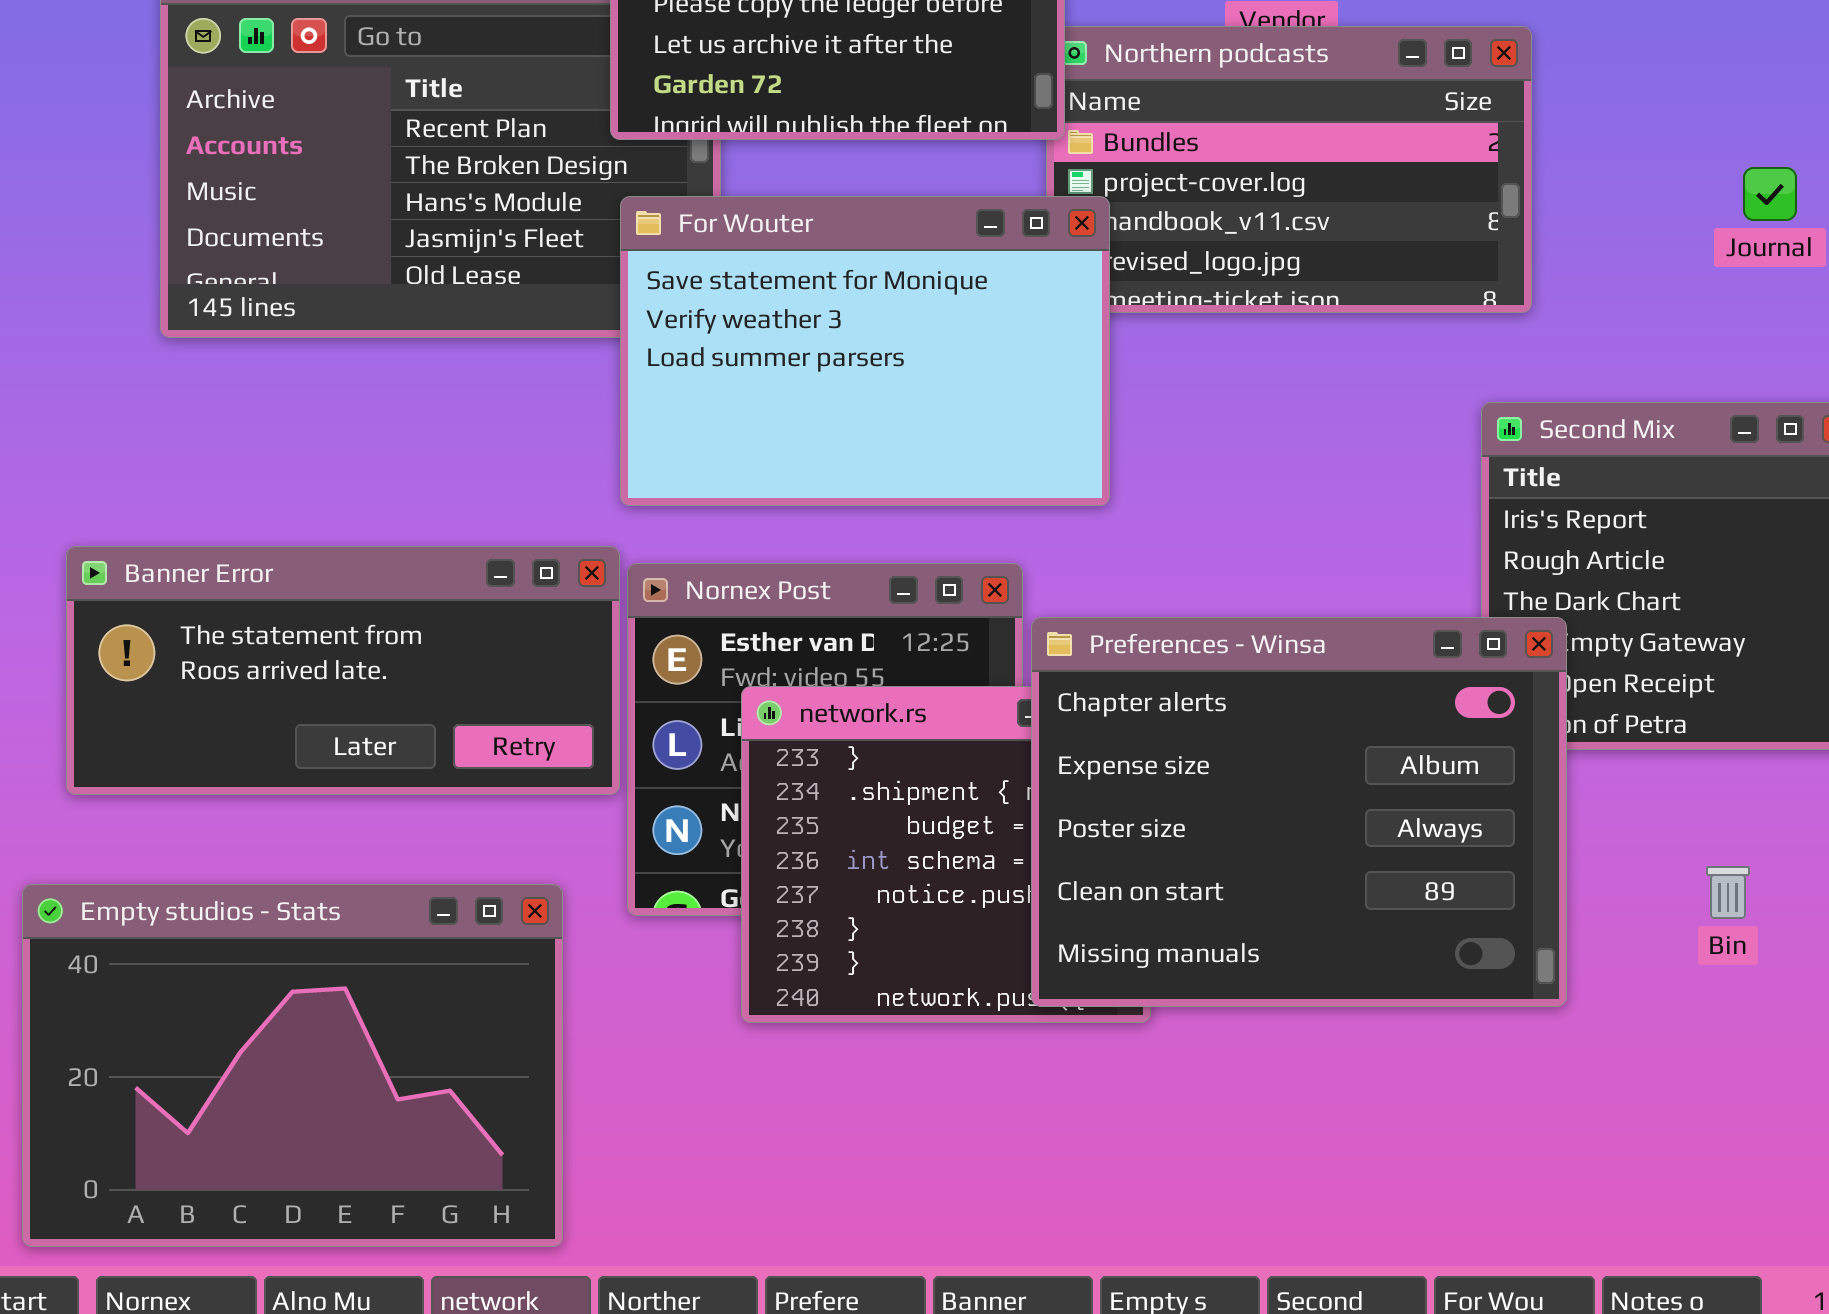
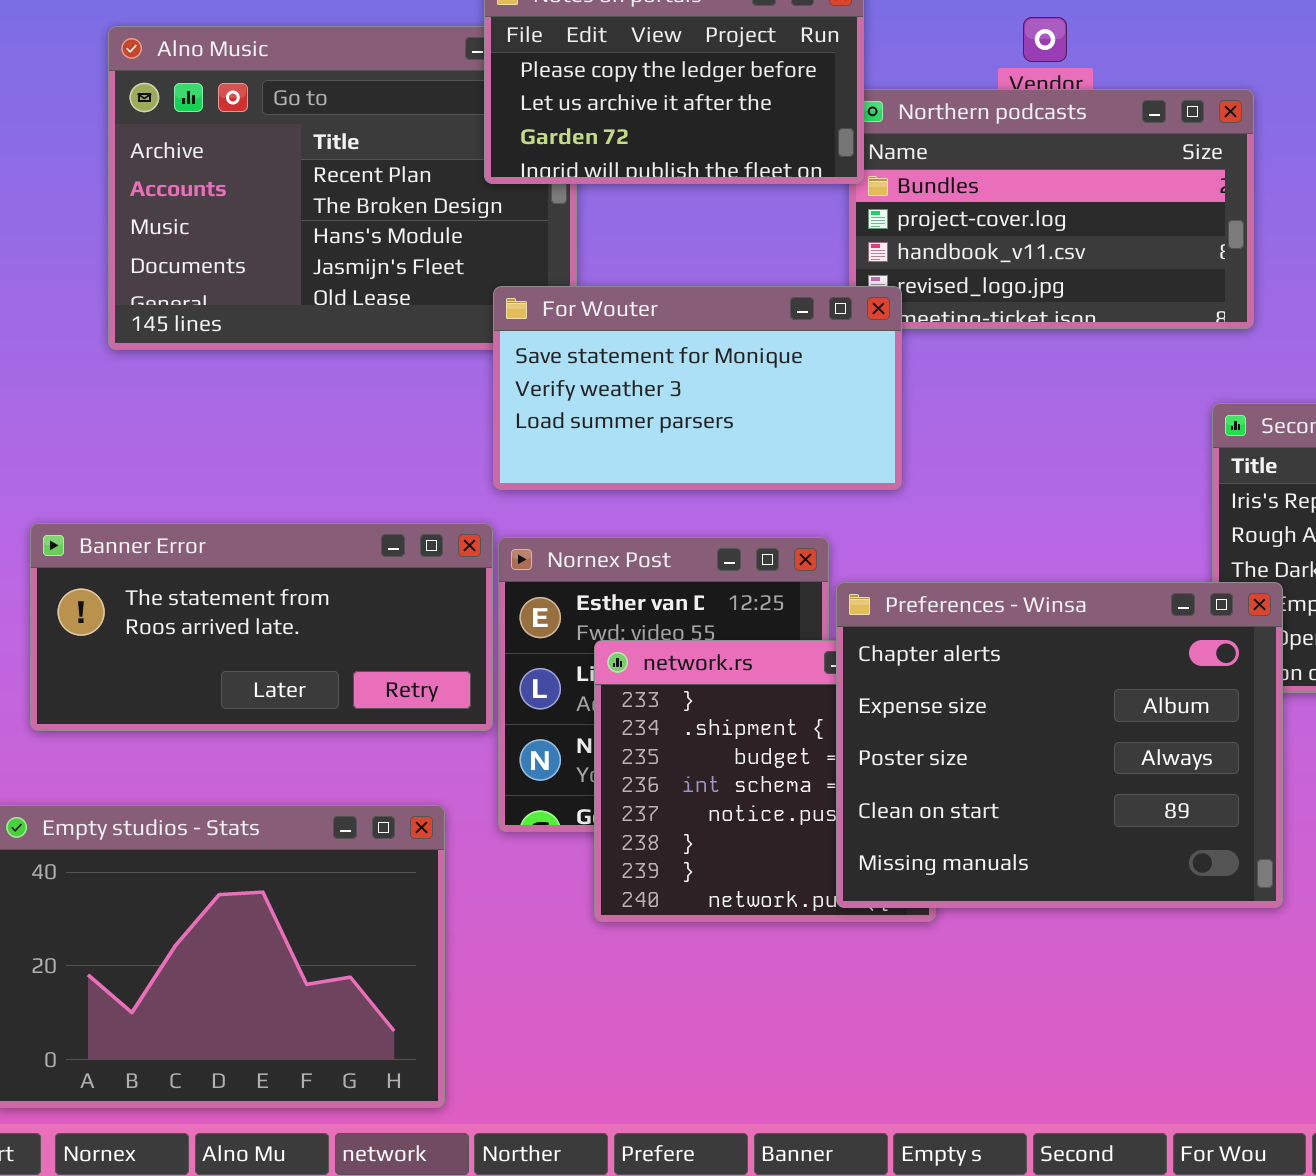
For Wouter: [620,196,1110,506] -> [493,286,902,490], resized

